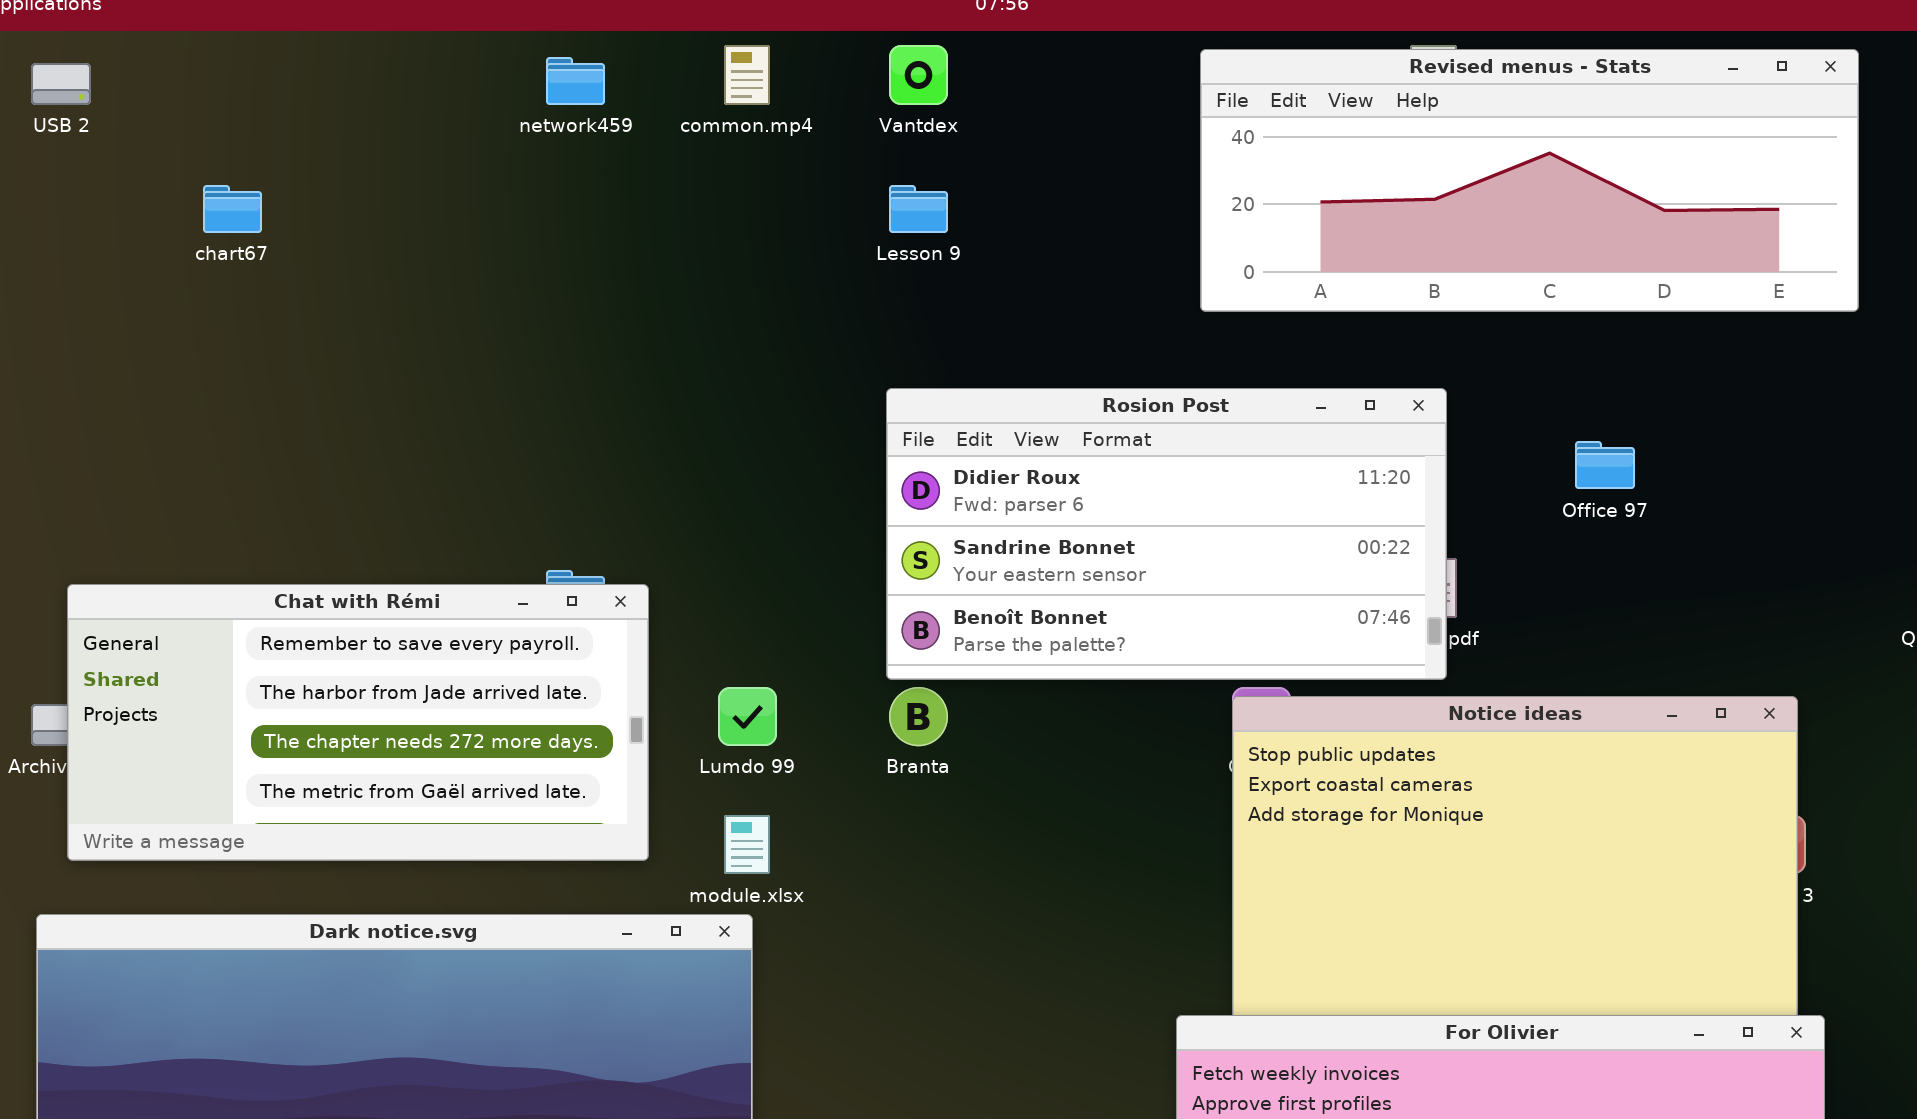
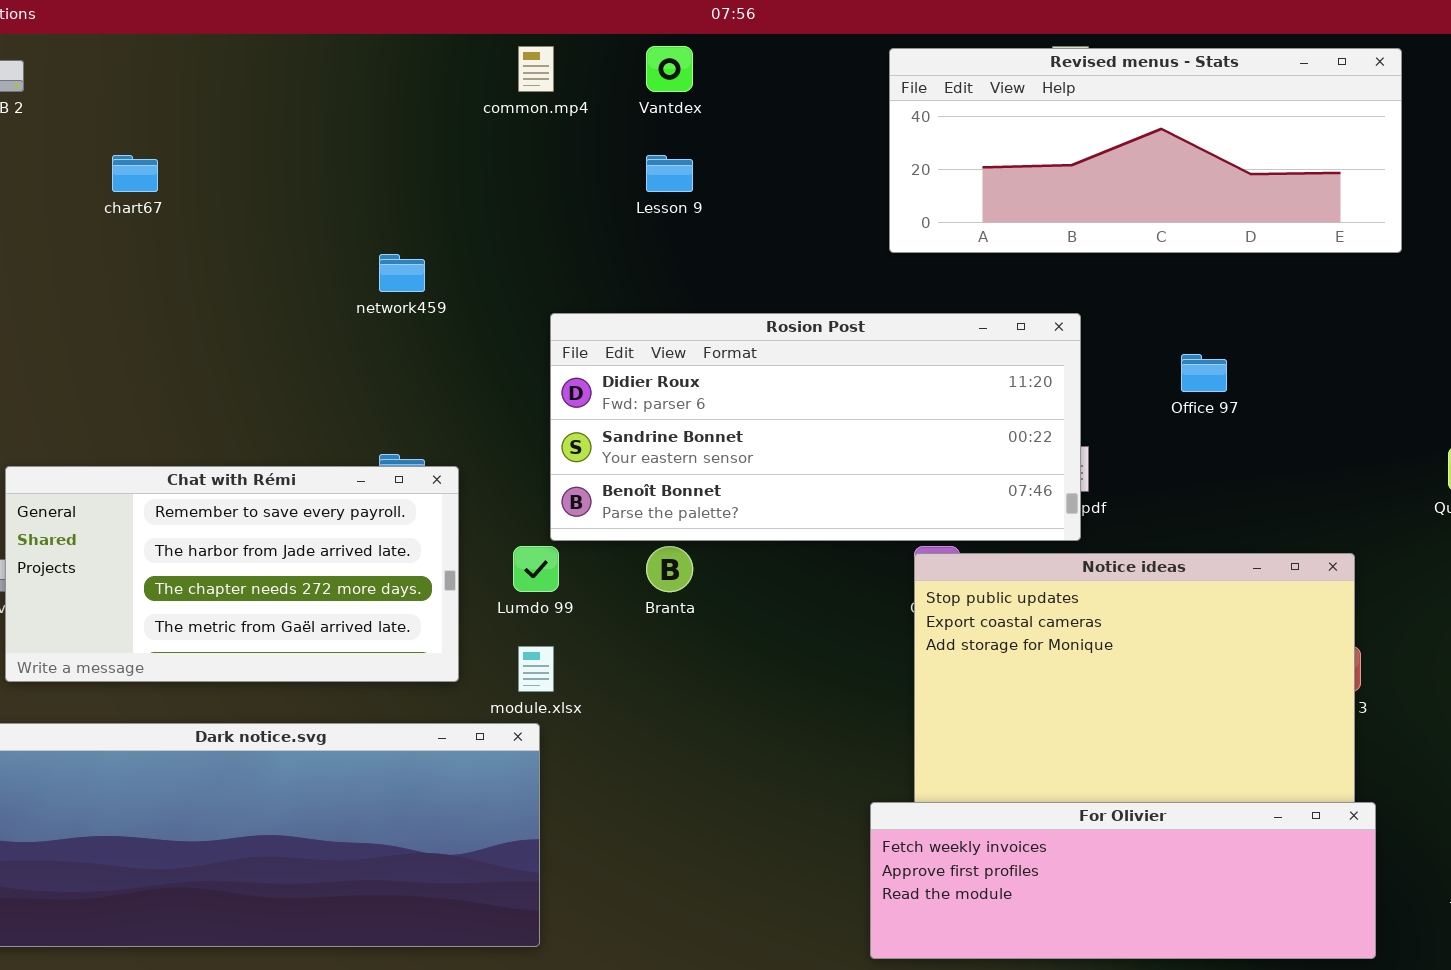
network459: [546,57,605,105] -> [379,254,425,292], moved
Rosion Post: [886,388,1447,680] -> [550,313,1081,541], resized

